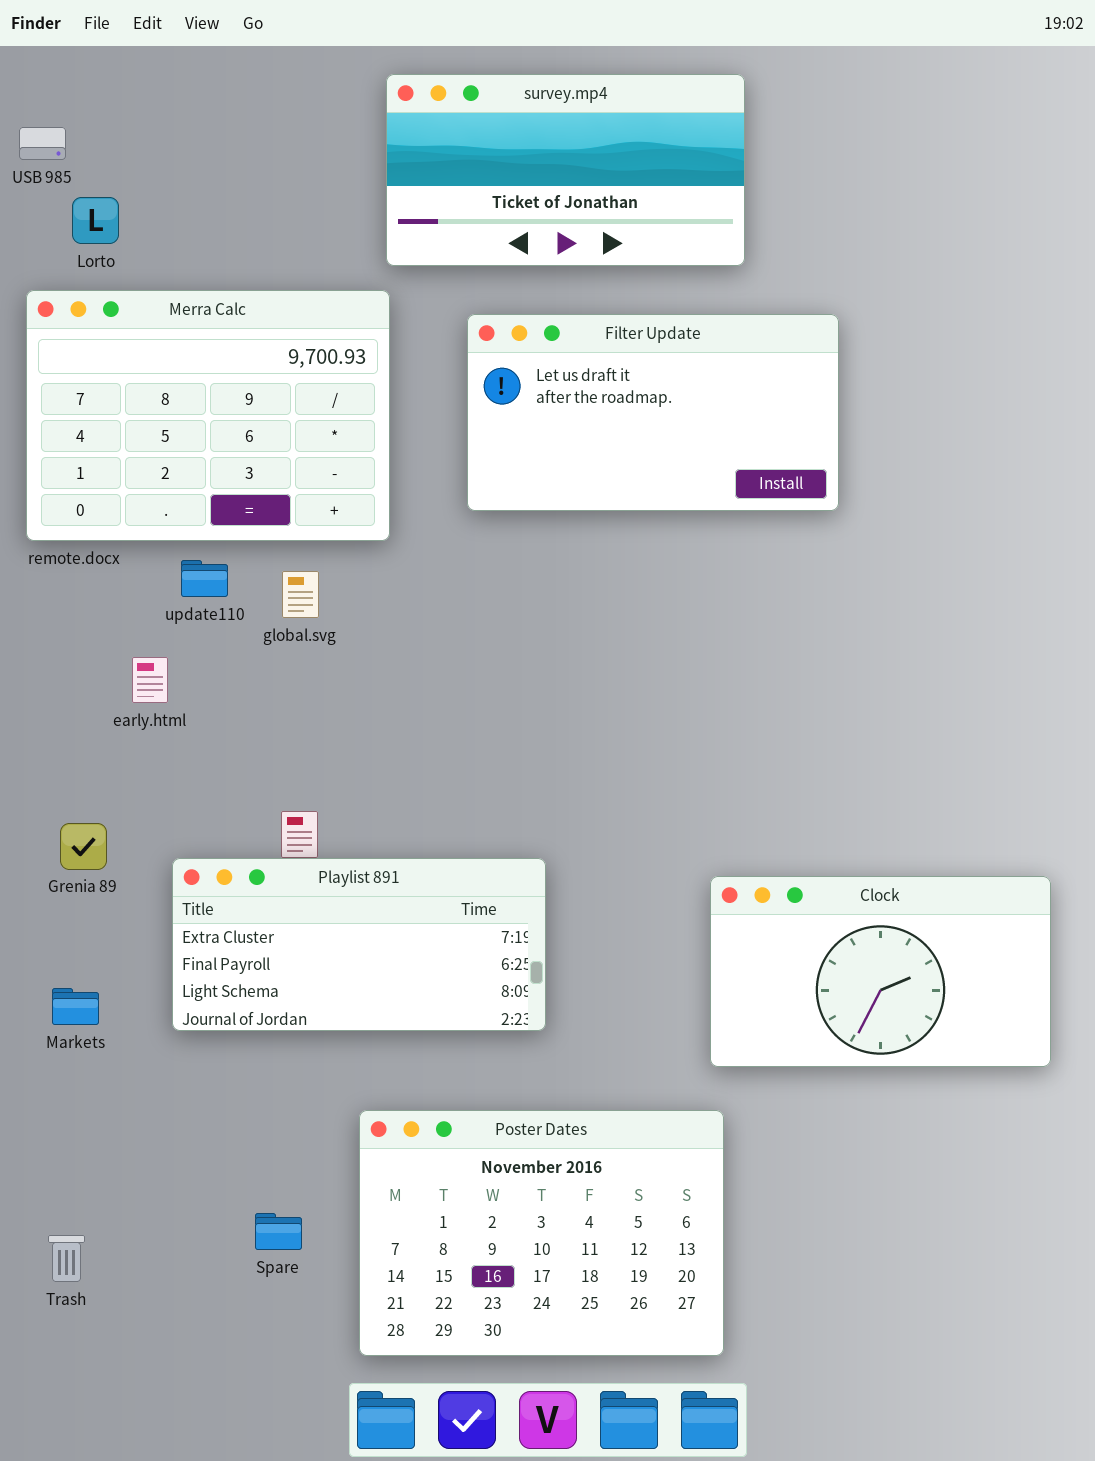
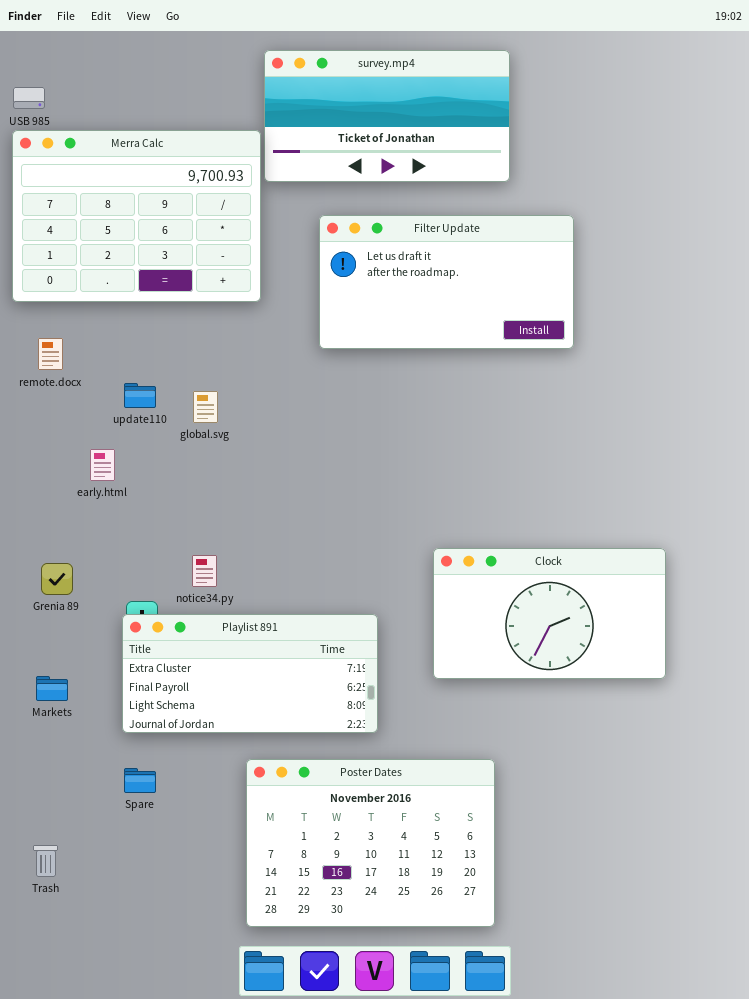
Merra Calc: [26,290,390,541] -> [12,130,261,302], moved
Playlist 891: [172,858,546,1031] -> [122,614,378,733], moved
Clock: [710,876,1051,1067] -> [433,548,666,679], moved
Spare: [255,1213,302,1250] -> [124,768,156,793], moved

